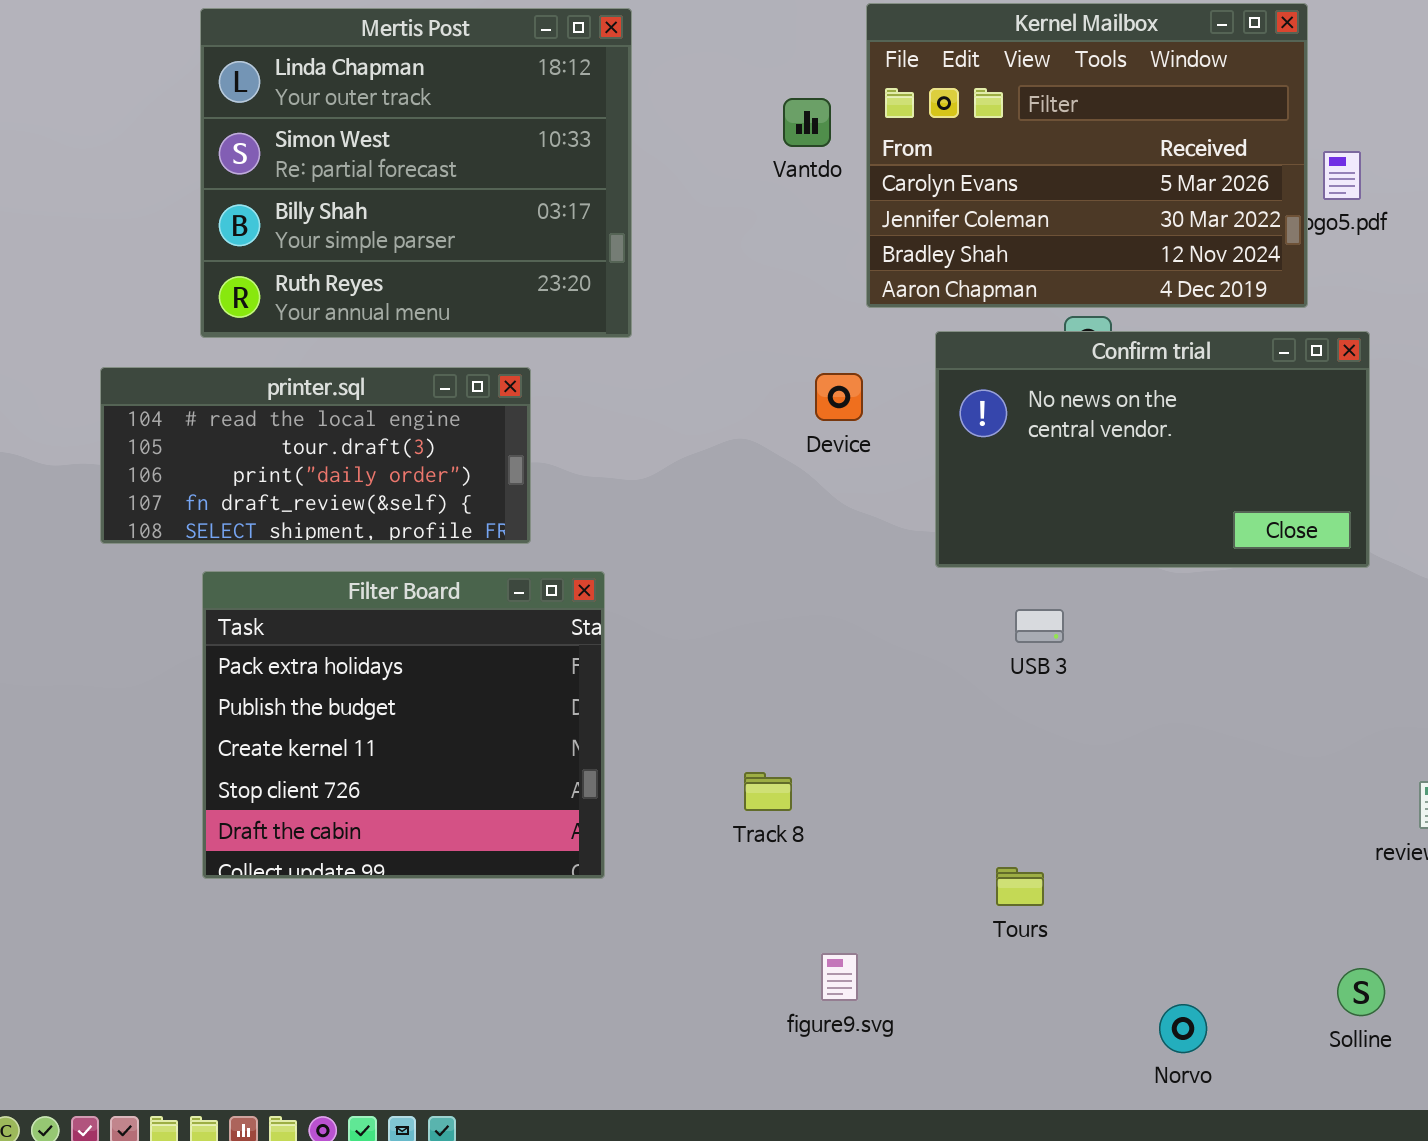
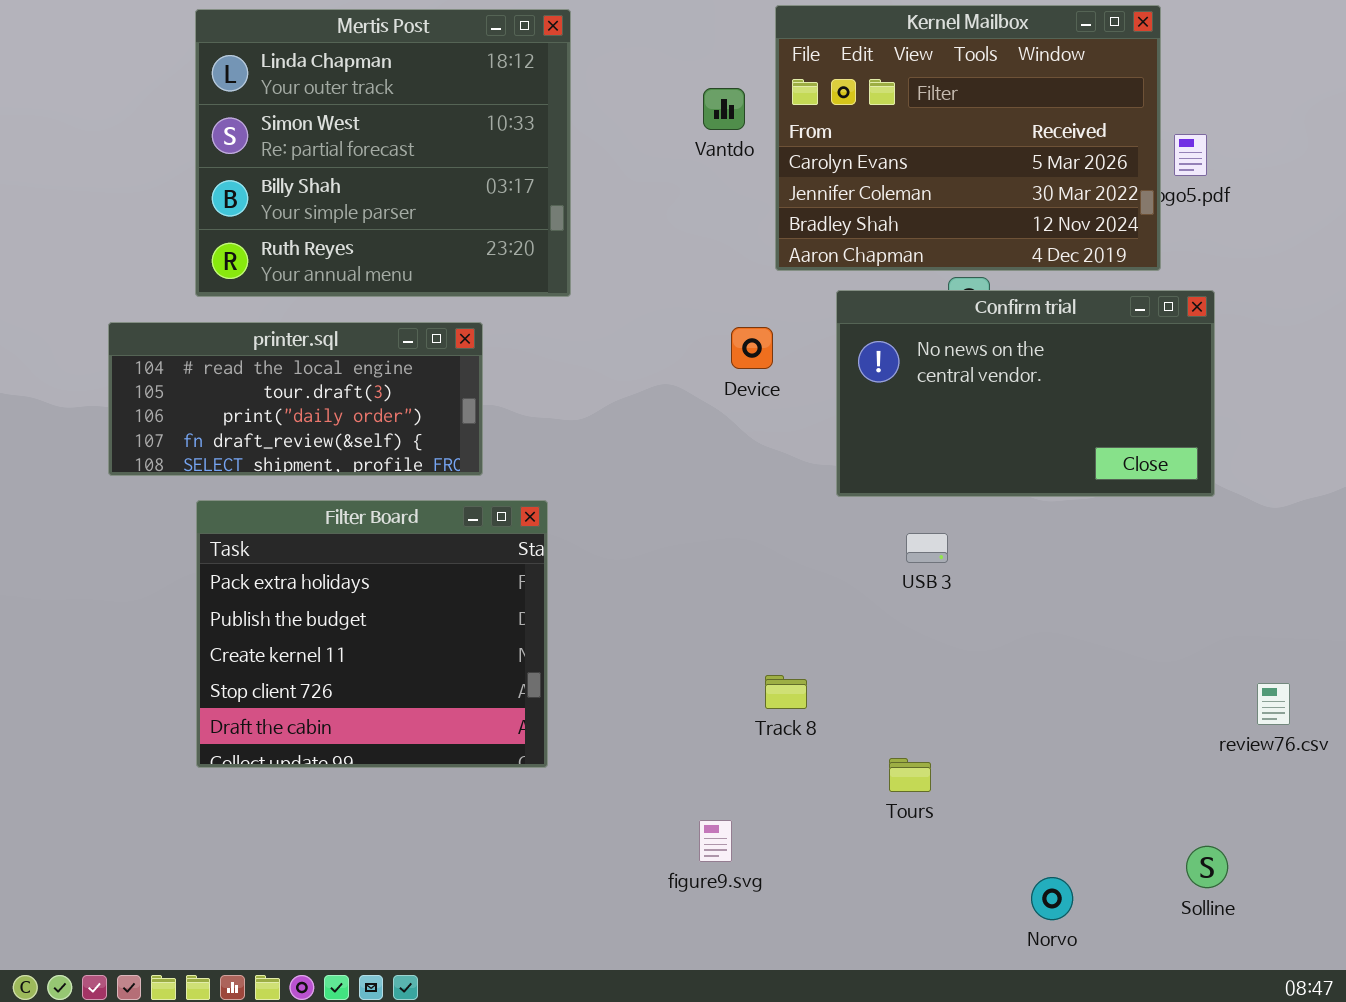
Track 8: [744,772,792,811] -> [765,675,807,709], moved
figure9.svg: [821,953,858,1001] -> [699,820,732,862], moved

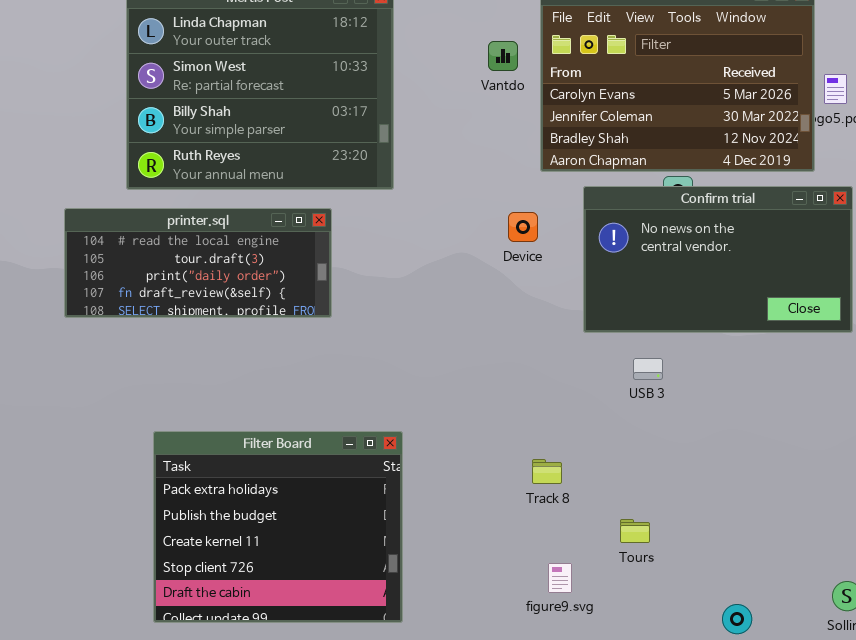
Filter Board: [196,500,548,768] -> [153,431,403,623], moved
figure9.svg: [699,820,732,862] -> [548,563,572,593], moved

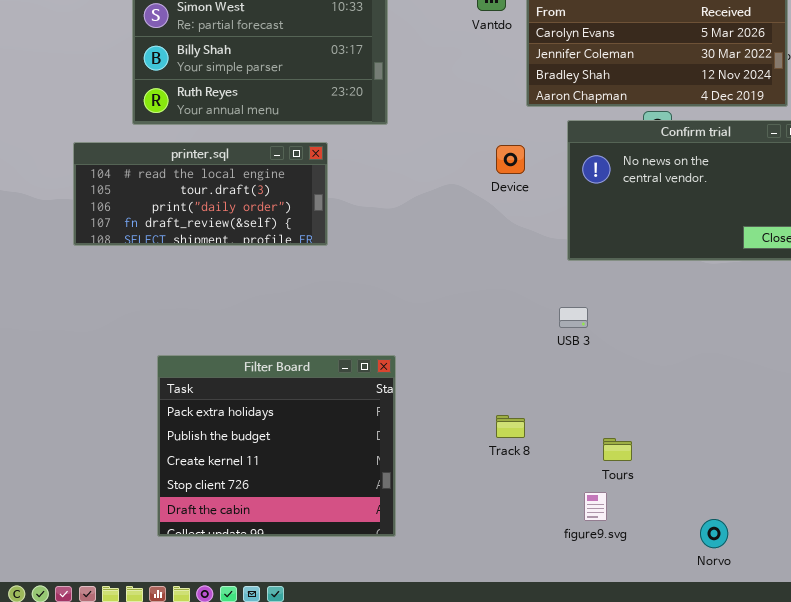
USB 3: [633,358,663,380] -> [559,307,588,328], moved
Track 8: [532,459,562,484] -> [496,415,525,438], moved
figure9.svg: [548,563,572,593] -> [584,492,607,521], moved

